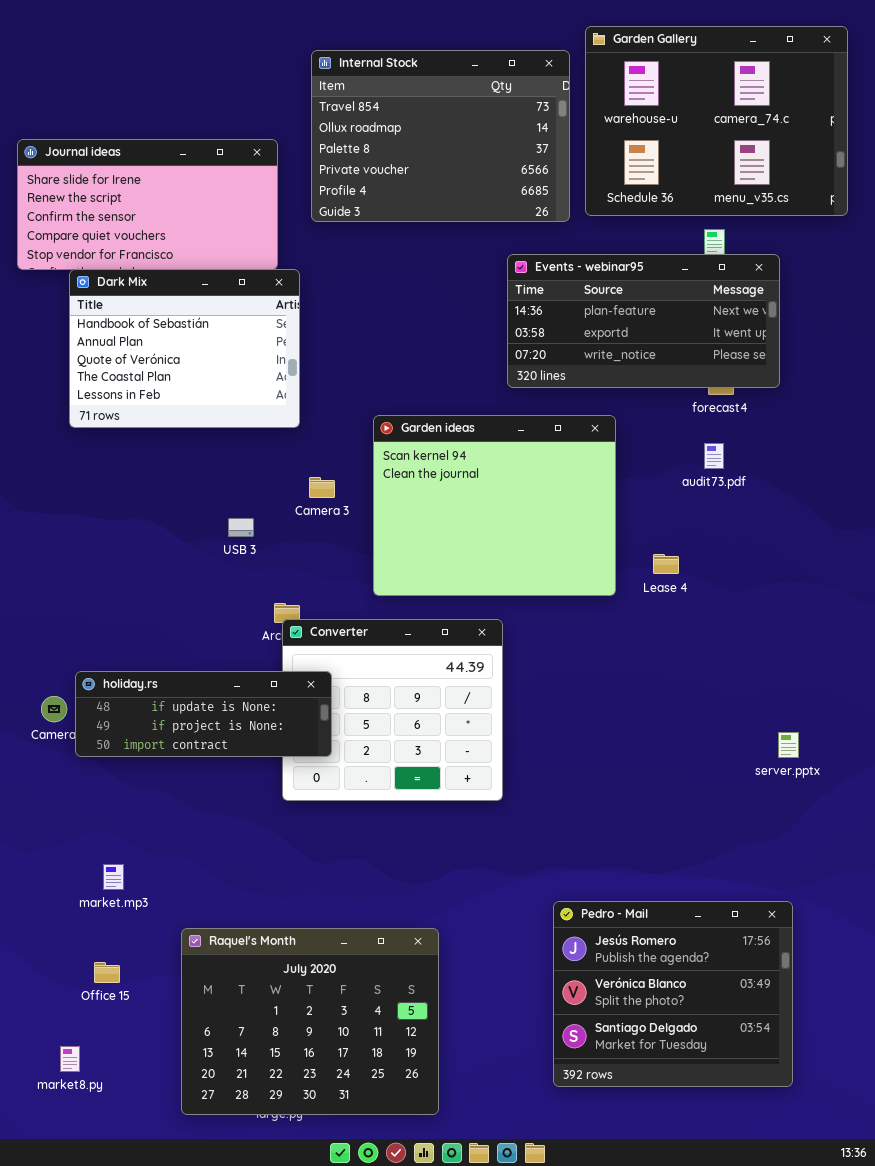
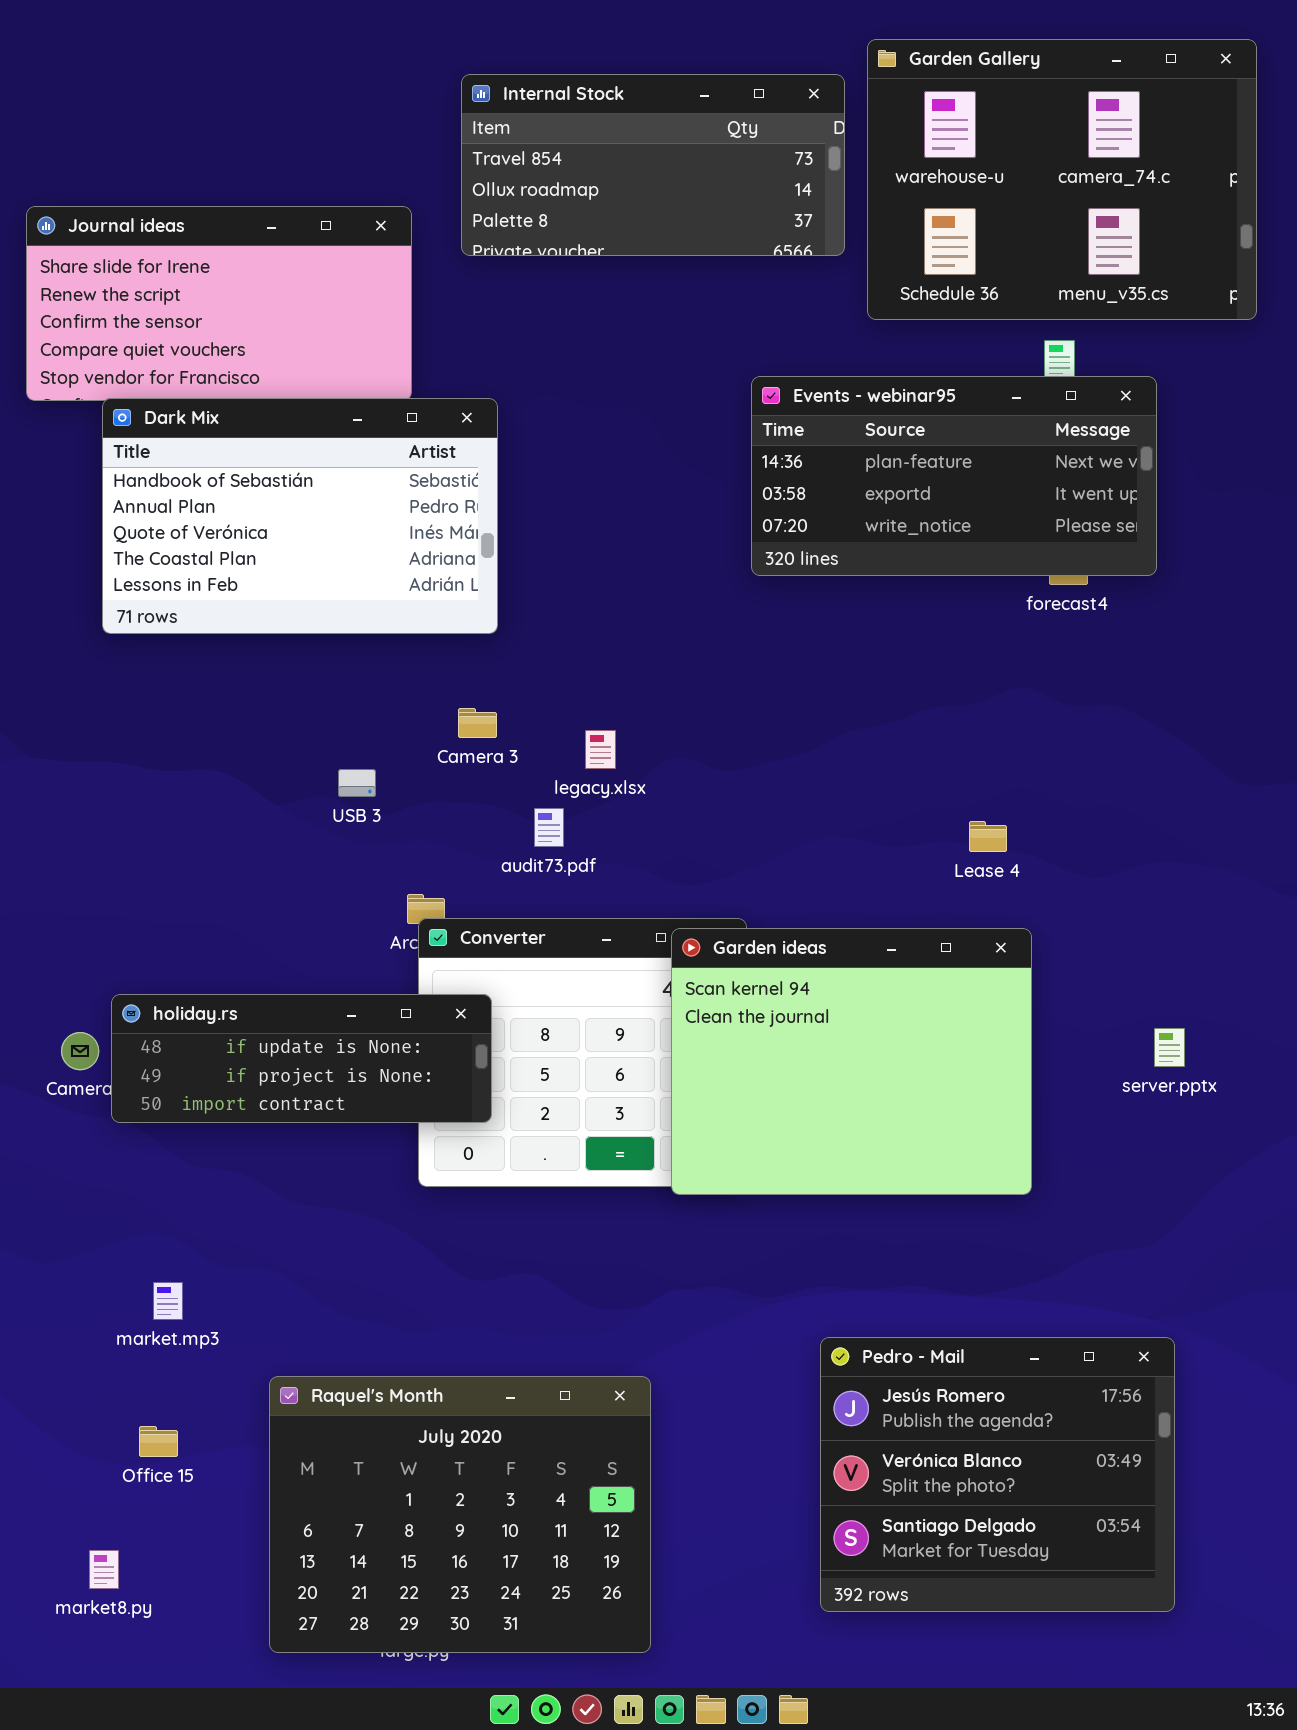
Internal Stock: [311,50,570,222] -> [461,74,845,256], resized
Dark Mix: [69,269,300,428] -> [102,398,498,634], resized
Garden ideas: [373,415,616,596] -> [671,928,1032,1195], moved
audit73.pdf: [704,443,724,469] -> [534,808,564,847], moved
server.pptx: [778,732,799,758] -> [1154,1028,1185,1067], moved

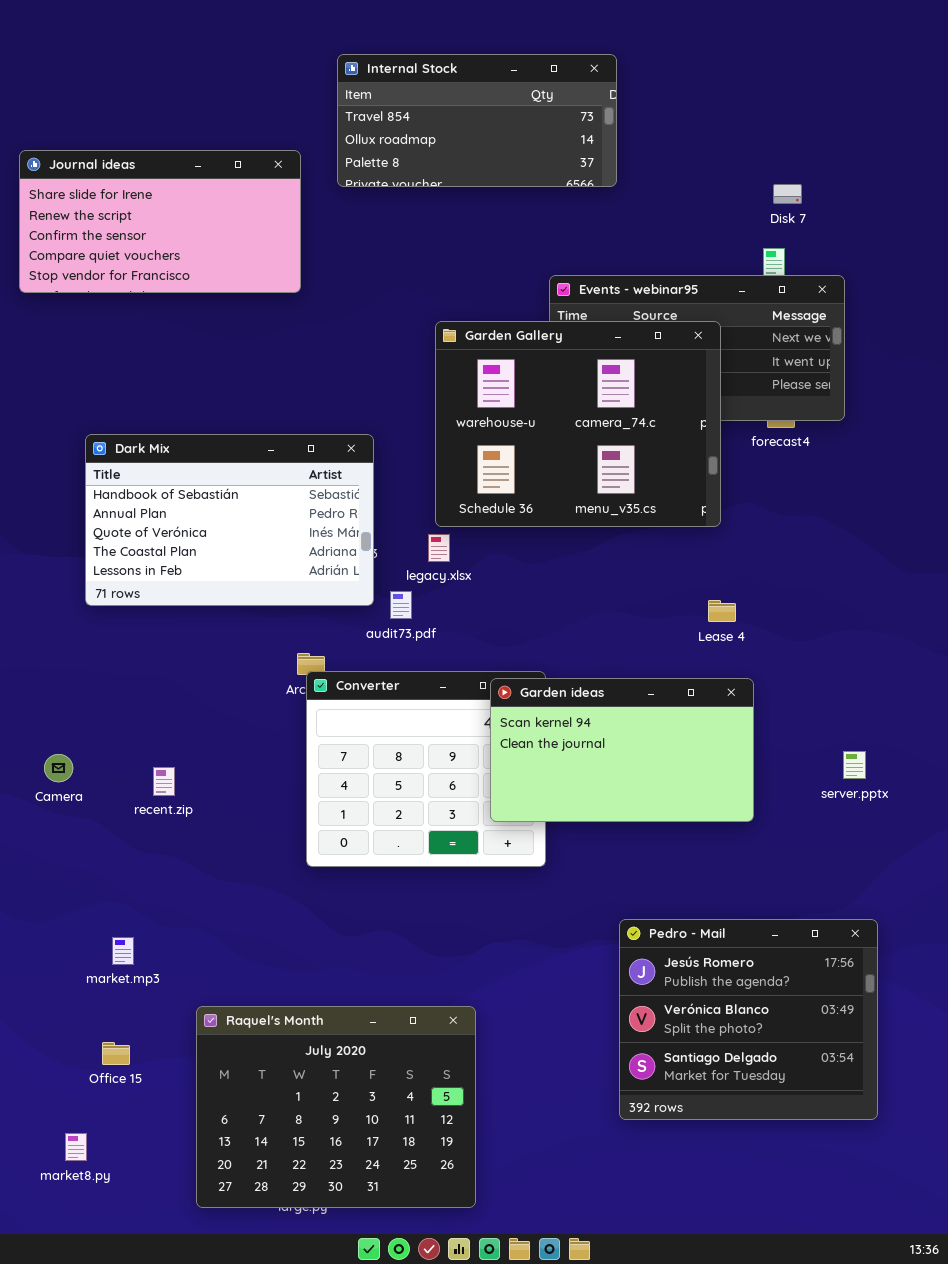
Garden Gallery: [867,39,1257,320] -> [435,321,721,527], moved
Dark Mix: [102,398,498,634] -> [85,434,374,606], moved
Garden ideas: [671,928,1032,1195] -> [490,678,754,822], resized
holiday.rs: [111,994,492,1123] -> none, closed
Pedro - Mail: [820,1337,1175,1612] -> [619,919,878,1120], moved

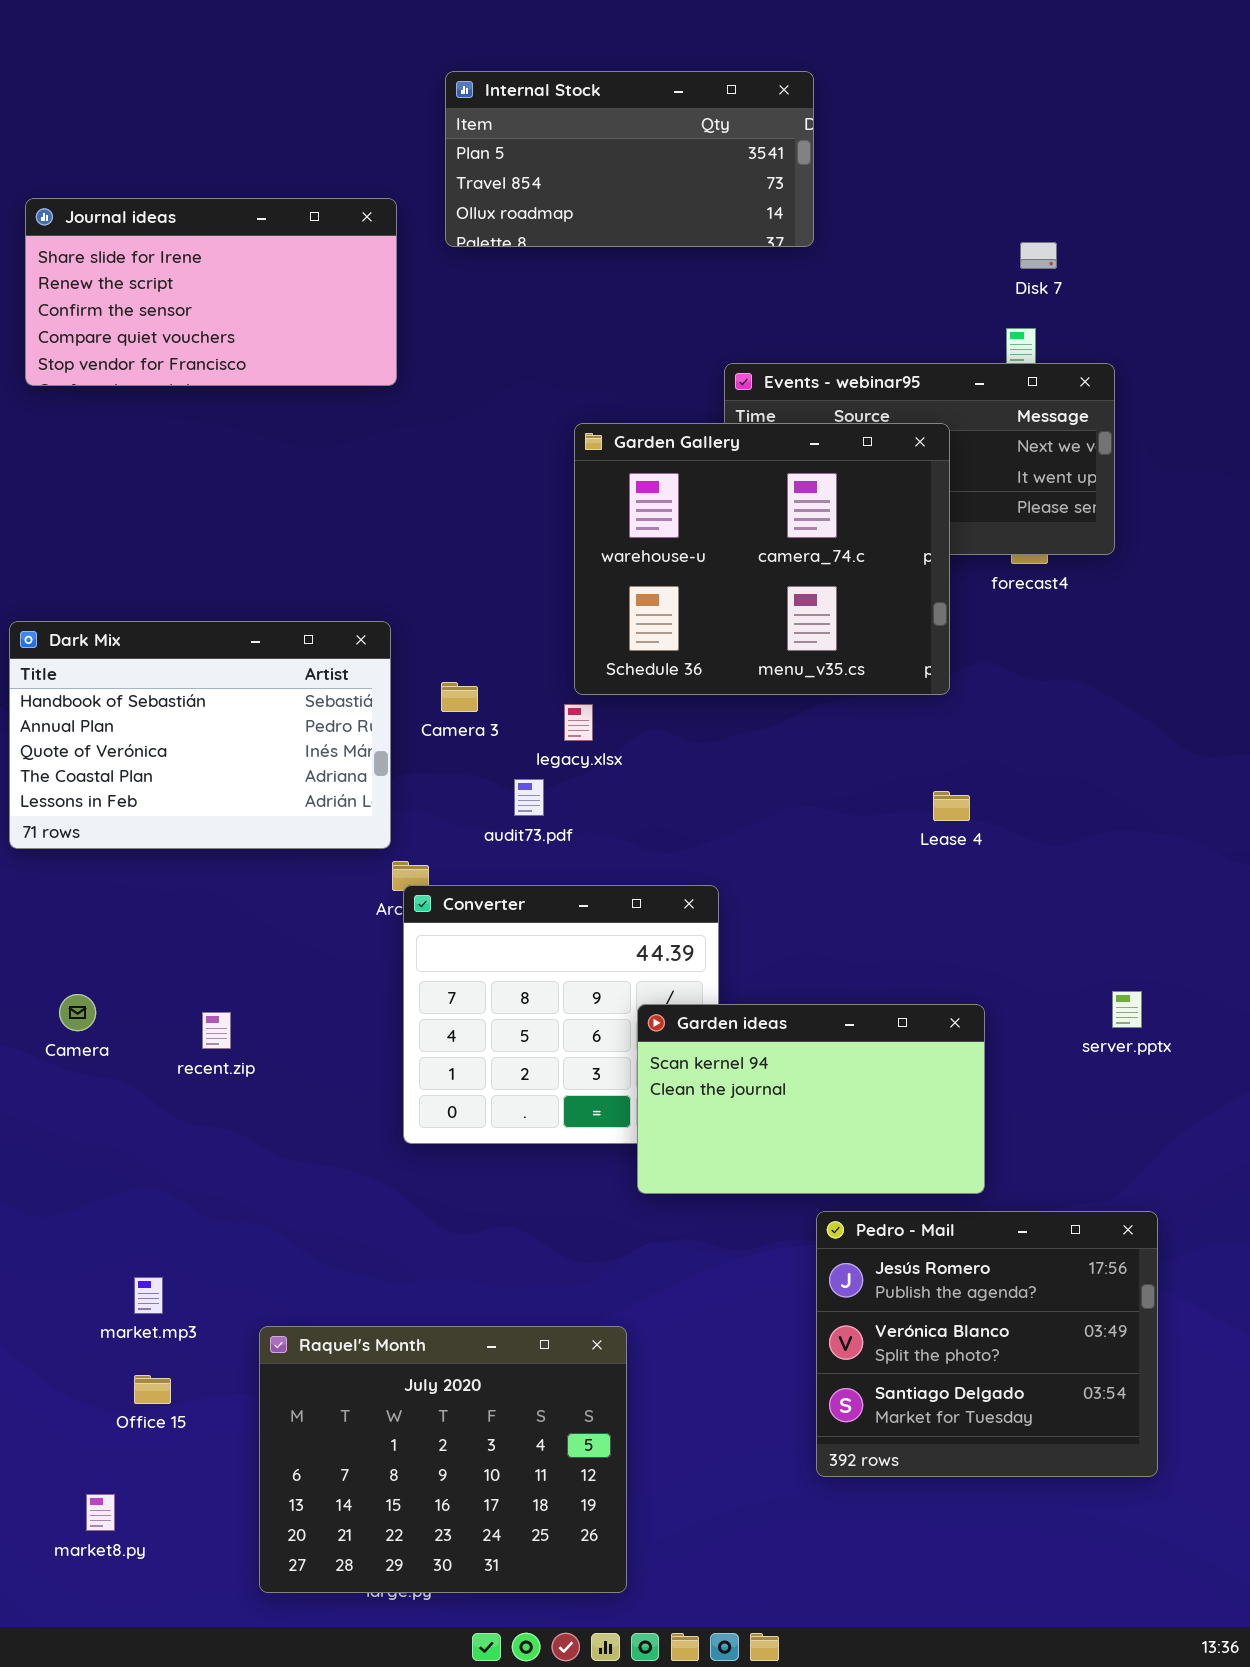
Internal Stock: [337,54,617,187] -> [445,71,814,247], scrolled up 1 row
Dark Mix: [85,434,374,606] -> [9,621,391,849], moved
Garden ideas: [490,678,754,822] -> [637,1004,985,1194], moved
market.mp3: [112,937,134,965] -> [134,1277,163,1314], moved

